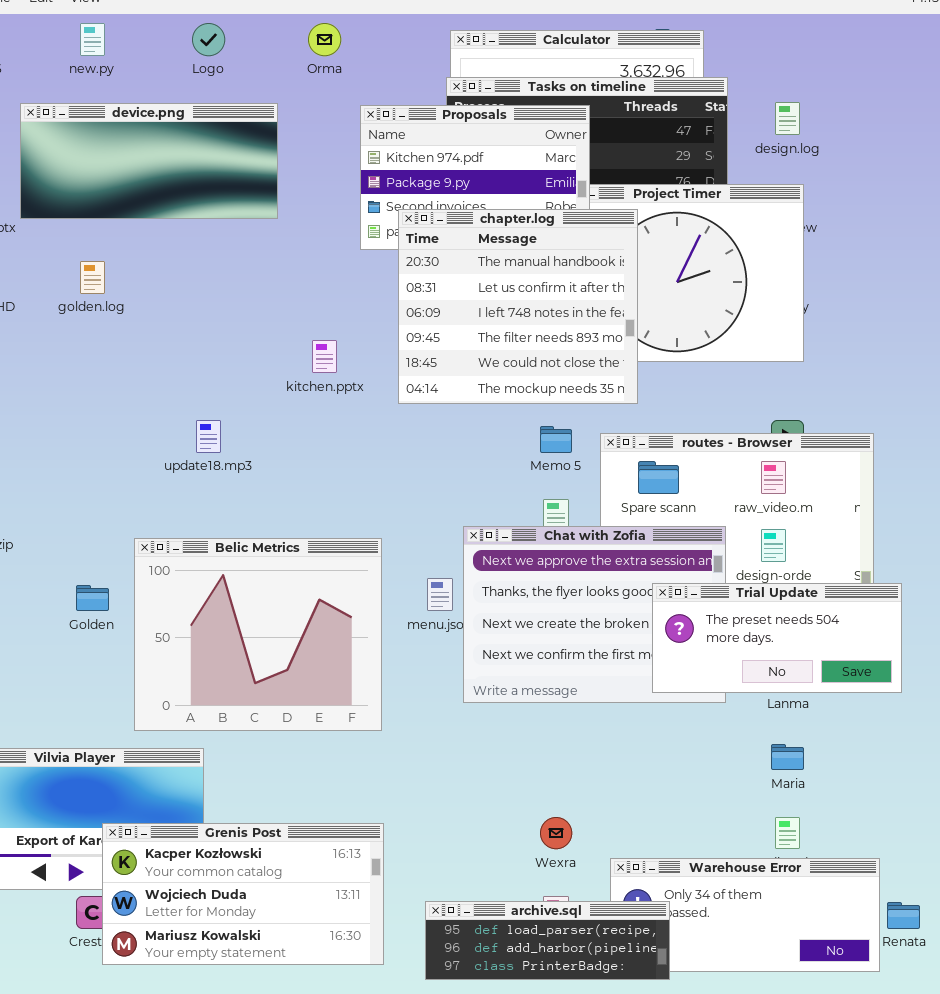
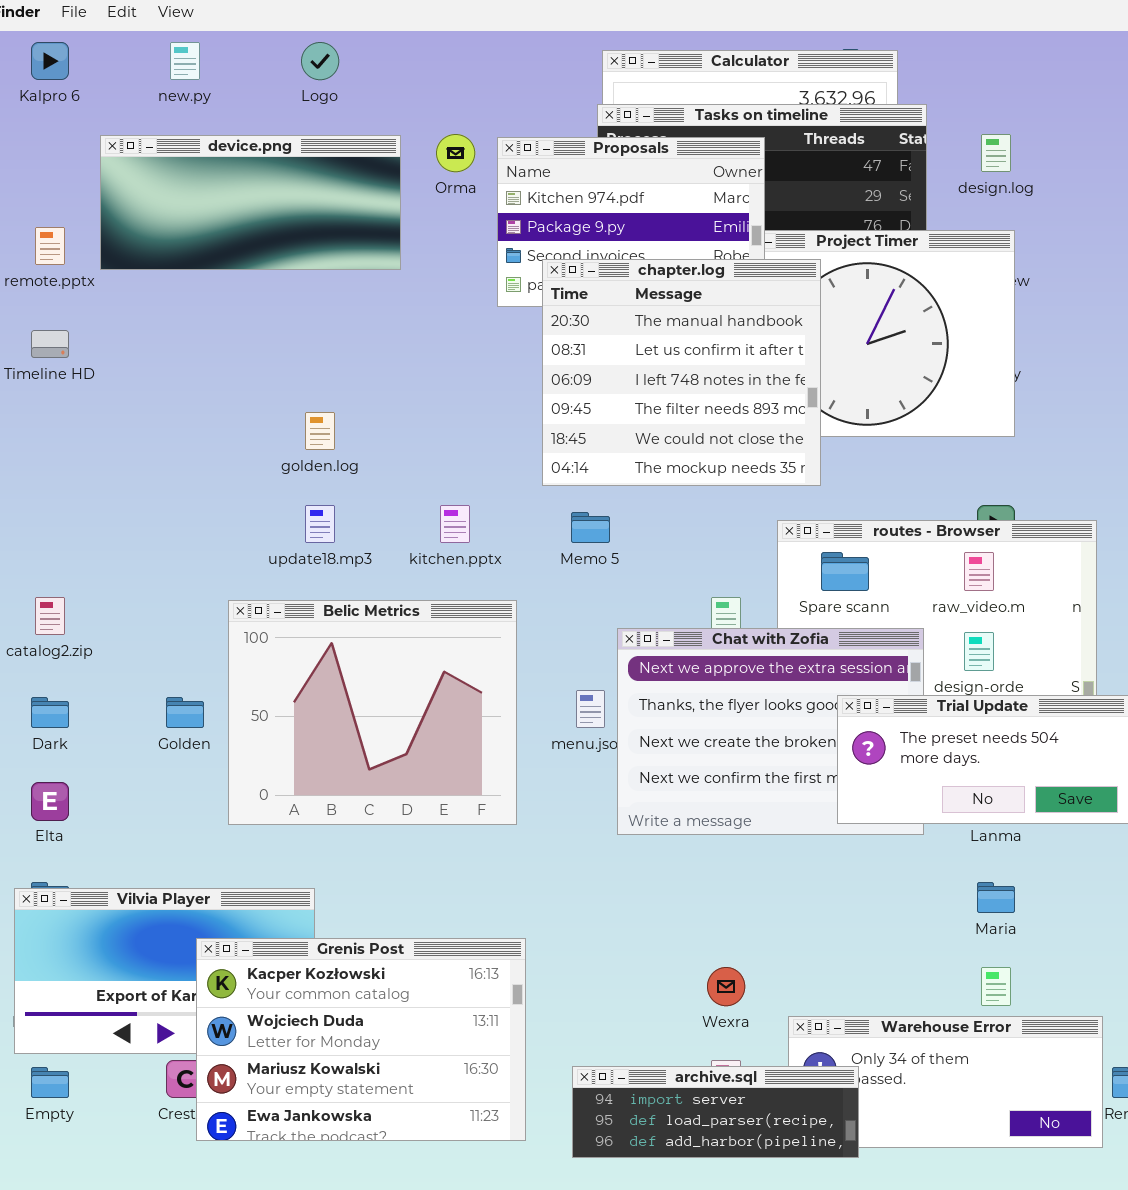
Orma: [308,23,341,56] -> [436,134,475,172], moved
golden.log: [80,261,105,294] -> [305,412,335,450], moved
kitchen.pptx: [312,340,337,373] -> [440,505,470,543], moved
Memo 5: [540,426,572,453] -> [571,512,610,543], moved
Belic Metrics: [134,538,382,731] -> [228,600,517,825], moved
Grenis Post: [102,823,384,965] -> [196,938,526,1141], resized
archive.sql: [425,901,670,980] -> [572,1066,859,1158], scrolled up 1 row

